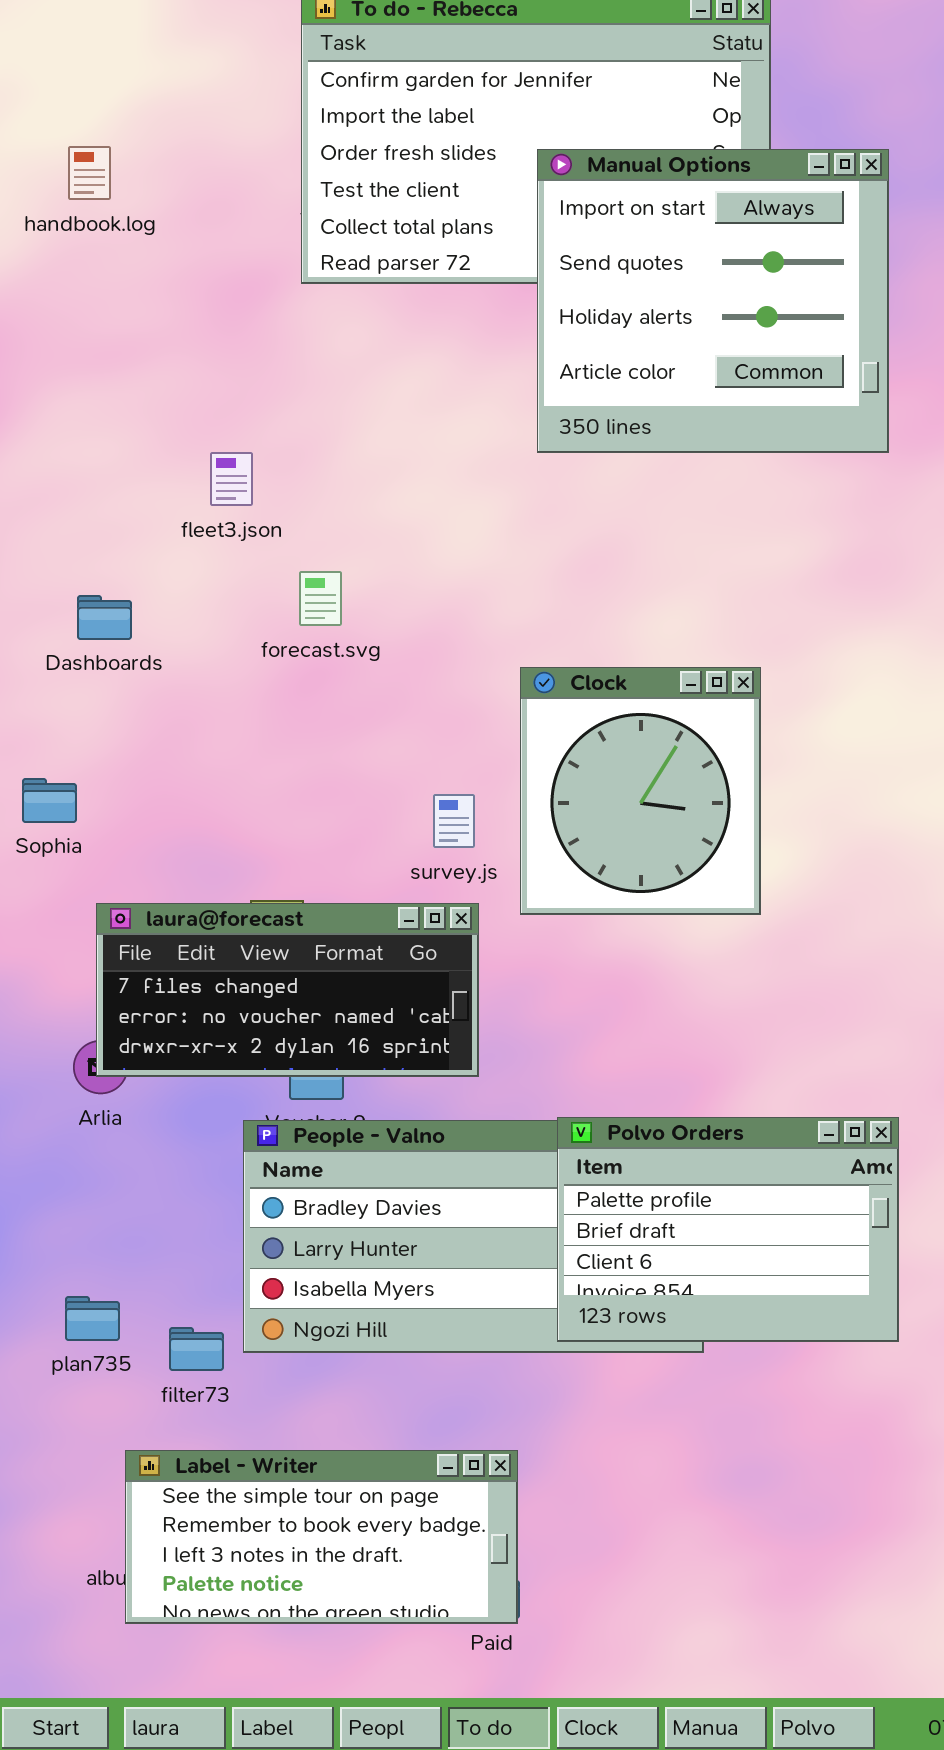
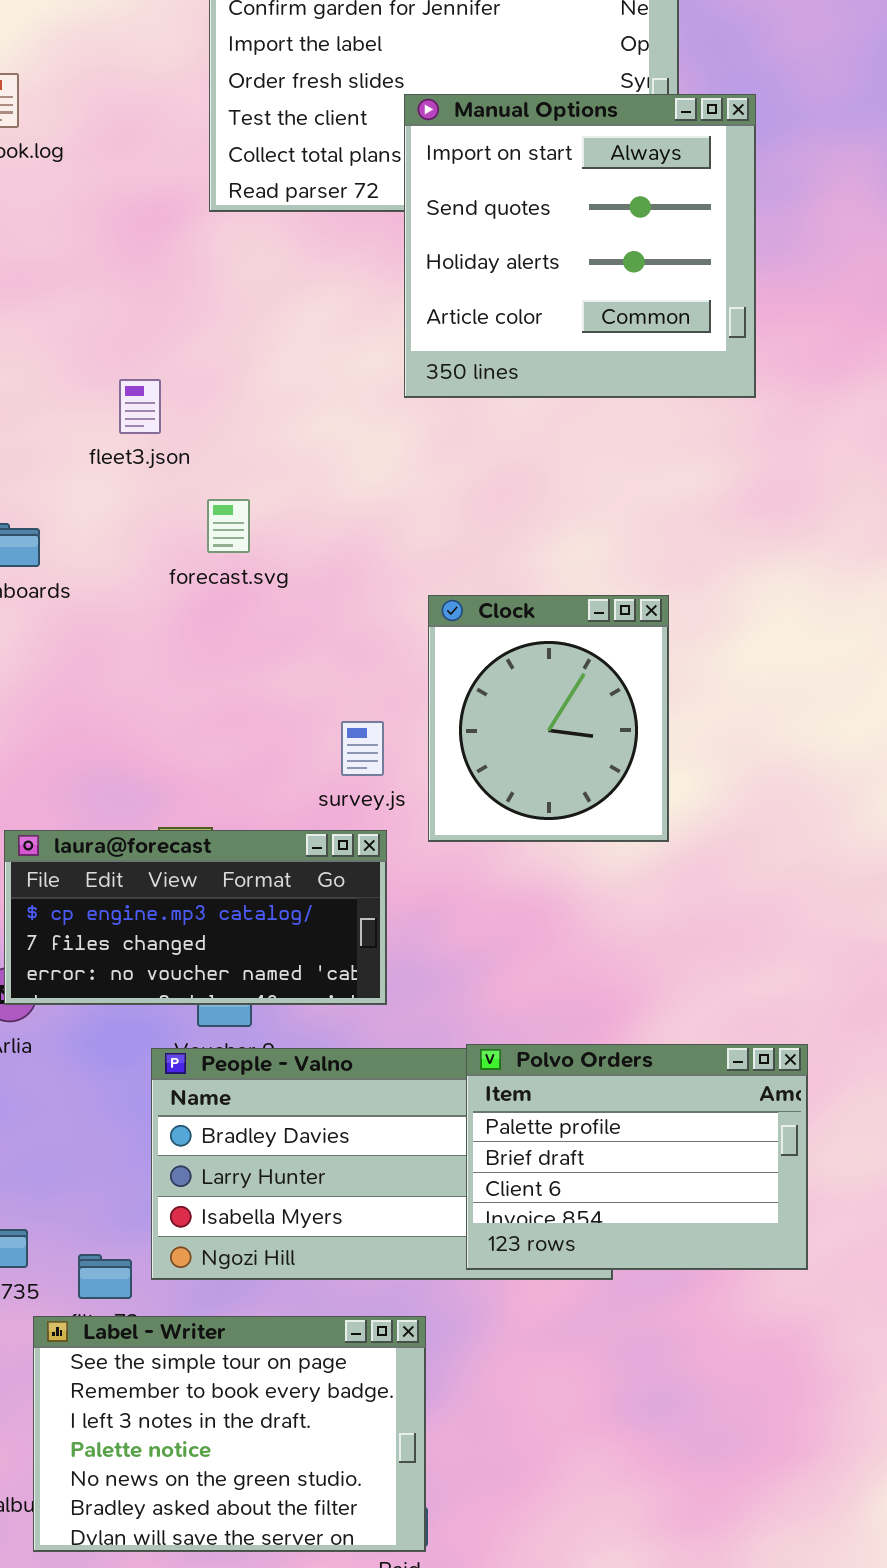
Manual Options: [537,149,889,453] -> [404,94,756,398], moved
laura@forecast: [96,903,479,1077] -> [4,830,387,1005], scrolled up 1 row
Label - Writer: [125,1450,518,1624] -> [33,1316,426,1552], resized

